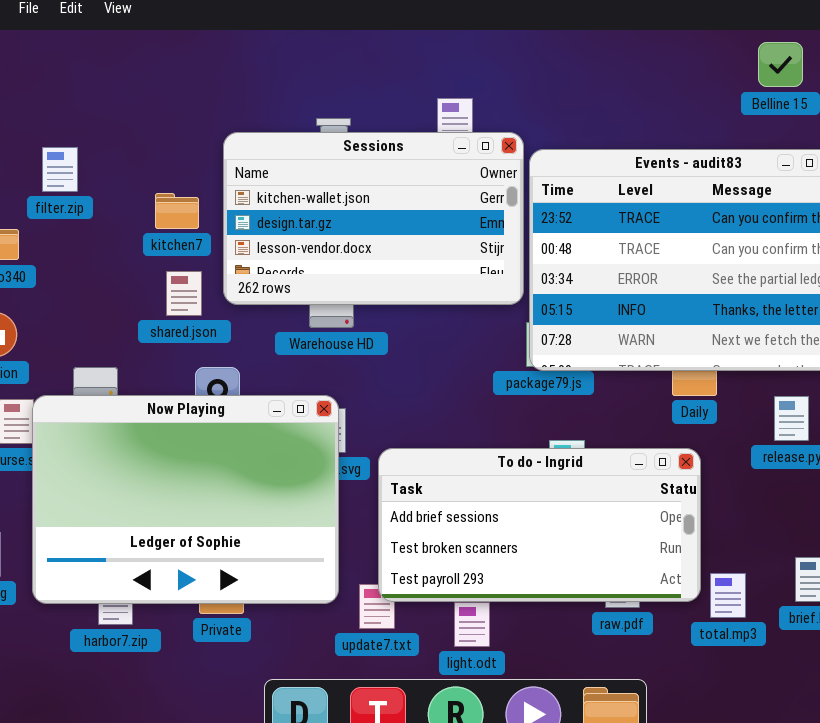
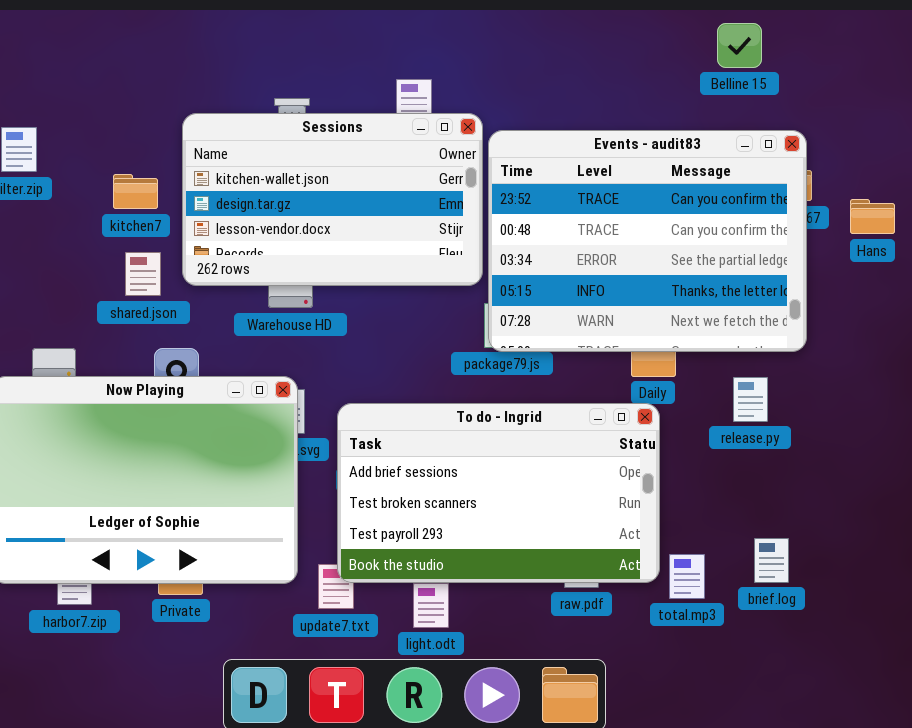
To do - Ingrid: [378,448,701,602] -> [337,403,660,583], resized

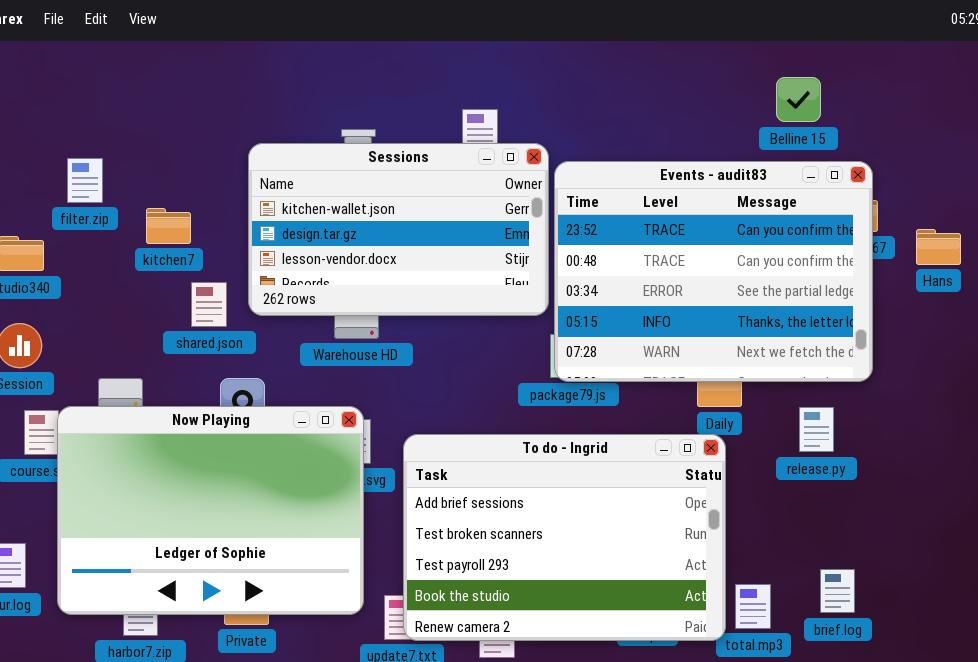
Belline 15: [717,23,762,68] -> [776,77,821,122], moved
kitchen7: [113,174,158,209] -> [146,208,191,244], moved
To do - Ingrid: [337,403,660,583] -> [403,434,726,641], resized

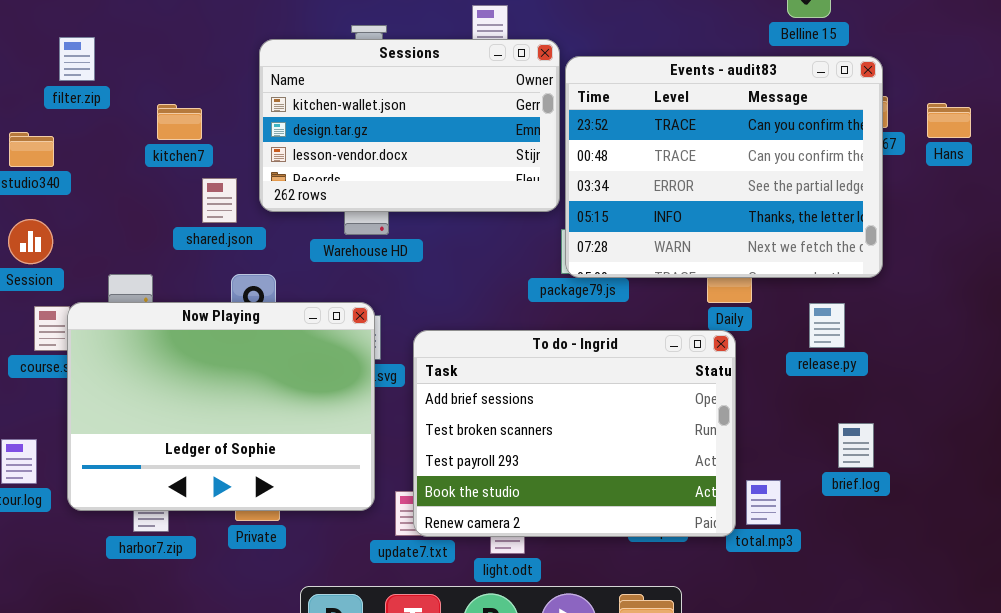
filter.zip: [67,158,103,203] -> [59,37,95,81], moved
Hans: [916,229,961,265] -> [927,103,971,138], moved
brief.log: [820,569,855,613] -> [838,423,874,468], moved

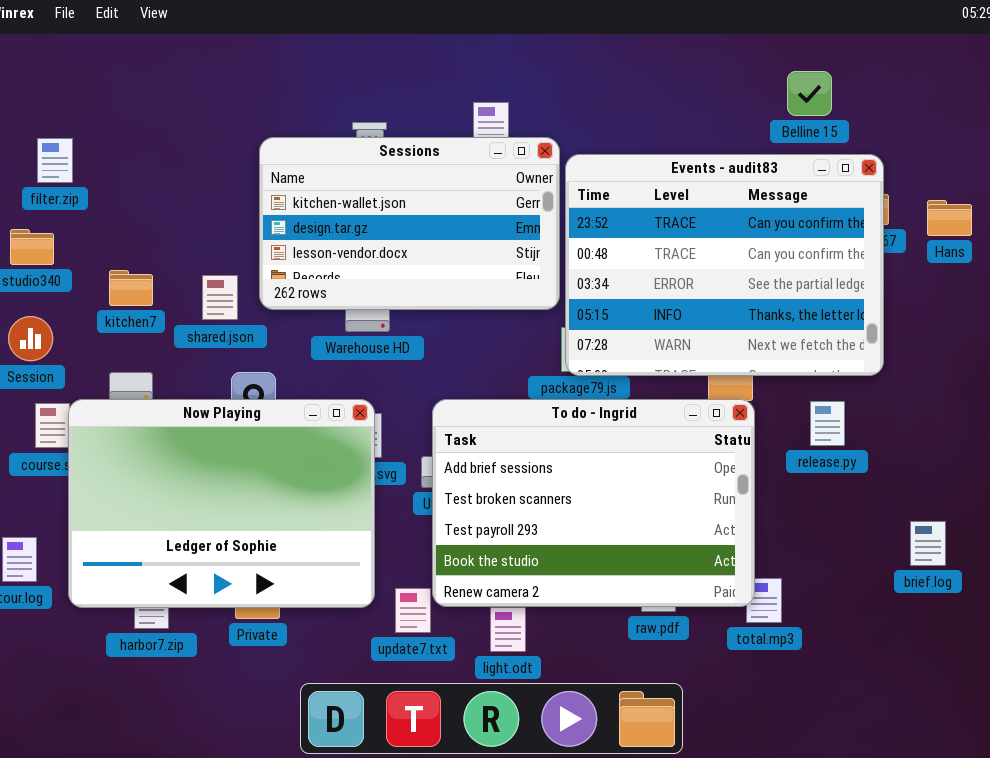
filter.zip: [59,37,95,81] -> [37,138,73,183], moved
kitchen7: [157,104,202,140] -> [109,270,153,306], moved
To do - Ingrid: [413,330,736,537] -> [432,399,755,607], moved
brief.log: [838,423,874,468] -> [910,521,946,566], moved

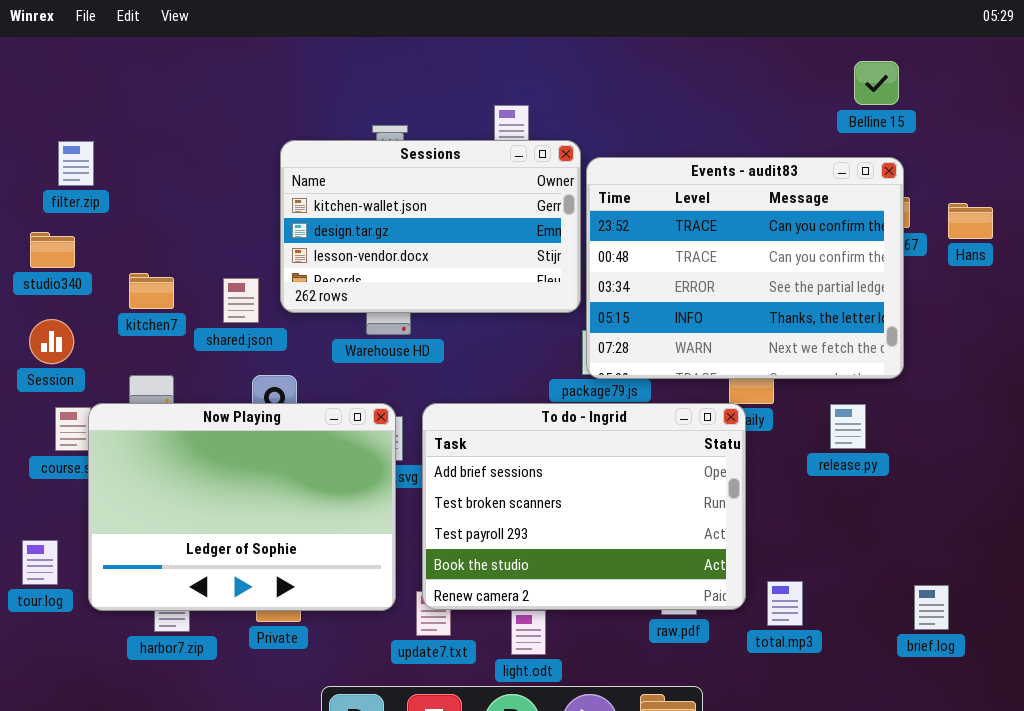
Belline 15: [787,71,832,116] -> [854,61,899,105], moved
To do - Ingrid: [432,399,755,607] -> [422,403,746,610], moved
brief.log: [910,521,946,566] -> [914,585,949,630], moved

